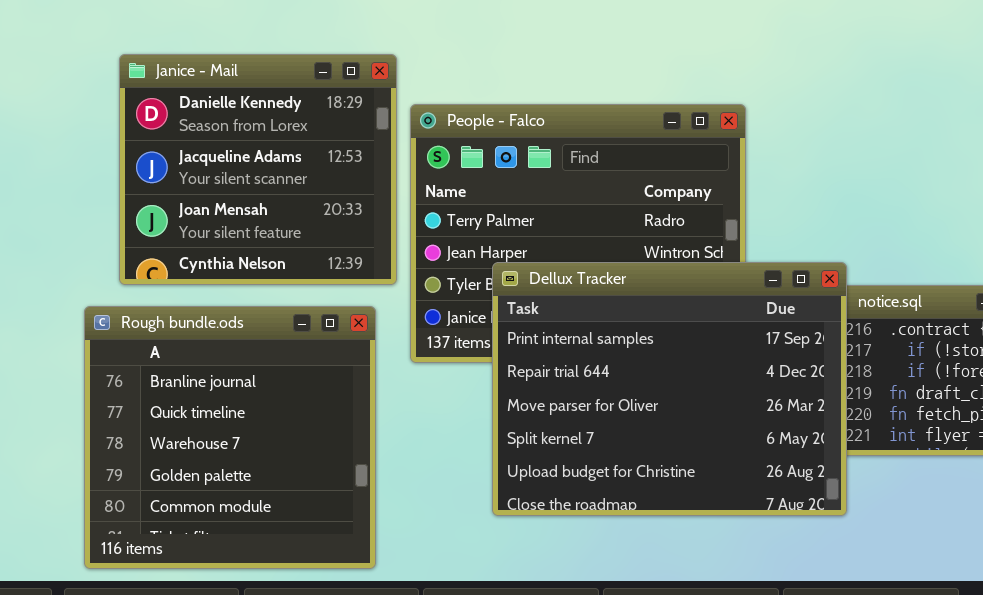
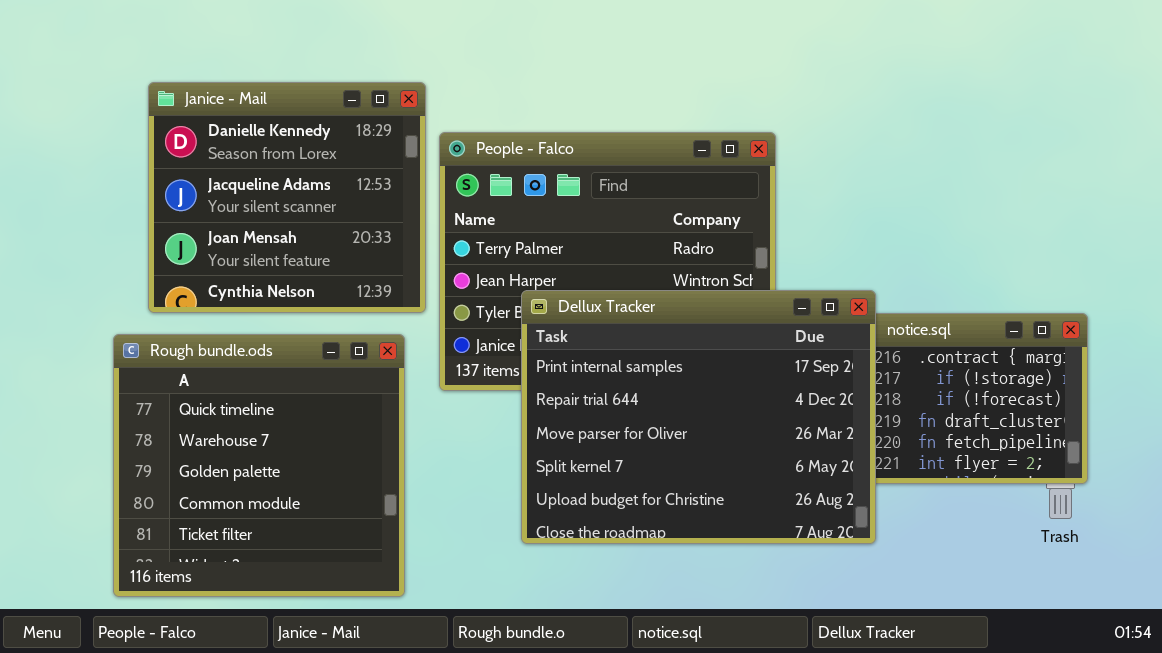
Rough bundle.ods: [84,306,376,569] -> [113,334,405,597], scrolled down 1 row

